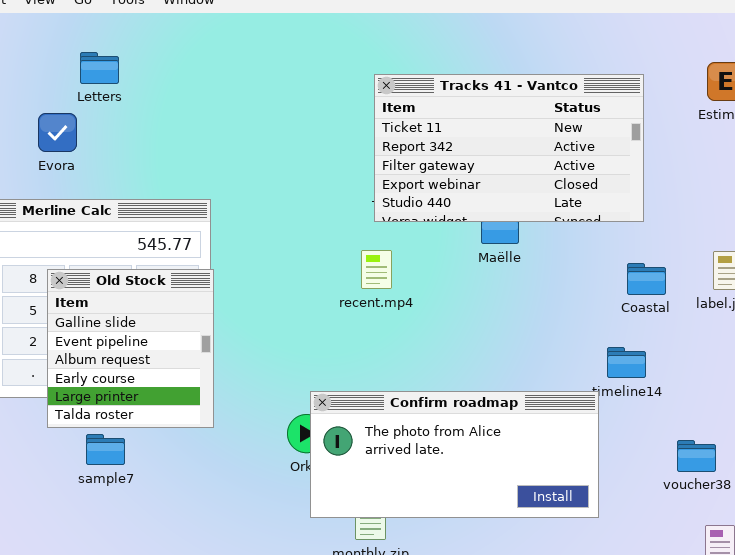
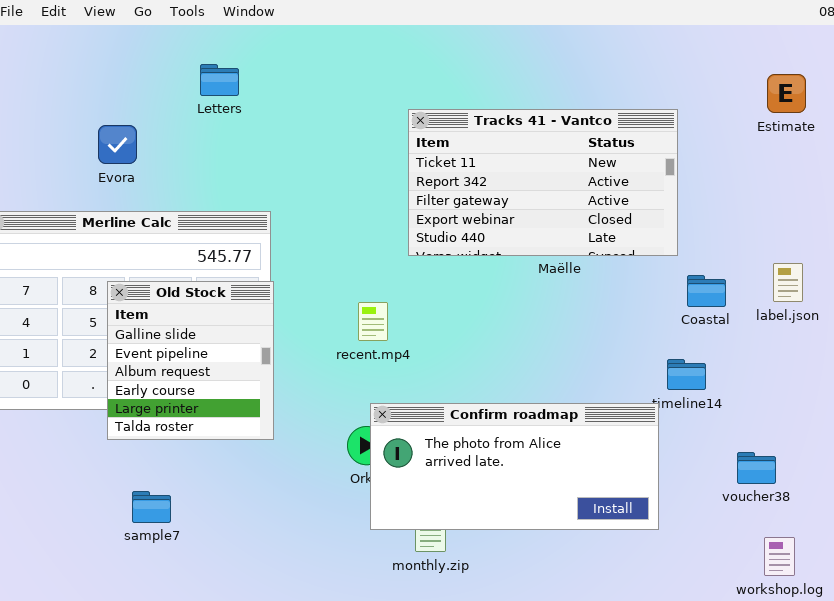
Letters: [80,52,119,84] -> [200,64,239,96], moved
Tracks 41 - Vantco: [374,74,644,222] -> [408,109,678,256], moved
recent.mp4: [361,250,392,289] -> [358,302,388,341], moved
sample7: [86,434,125,465] -> [132,491,171,523], moved

